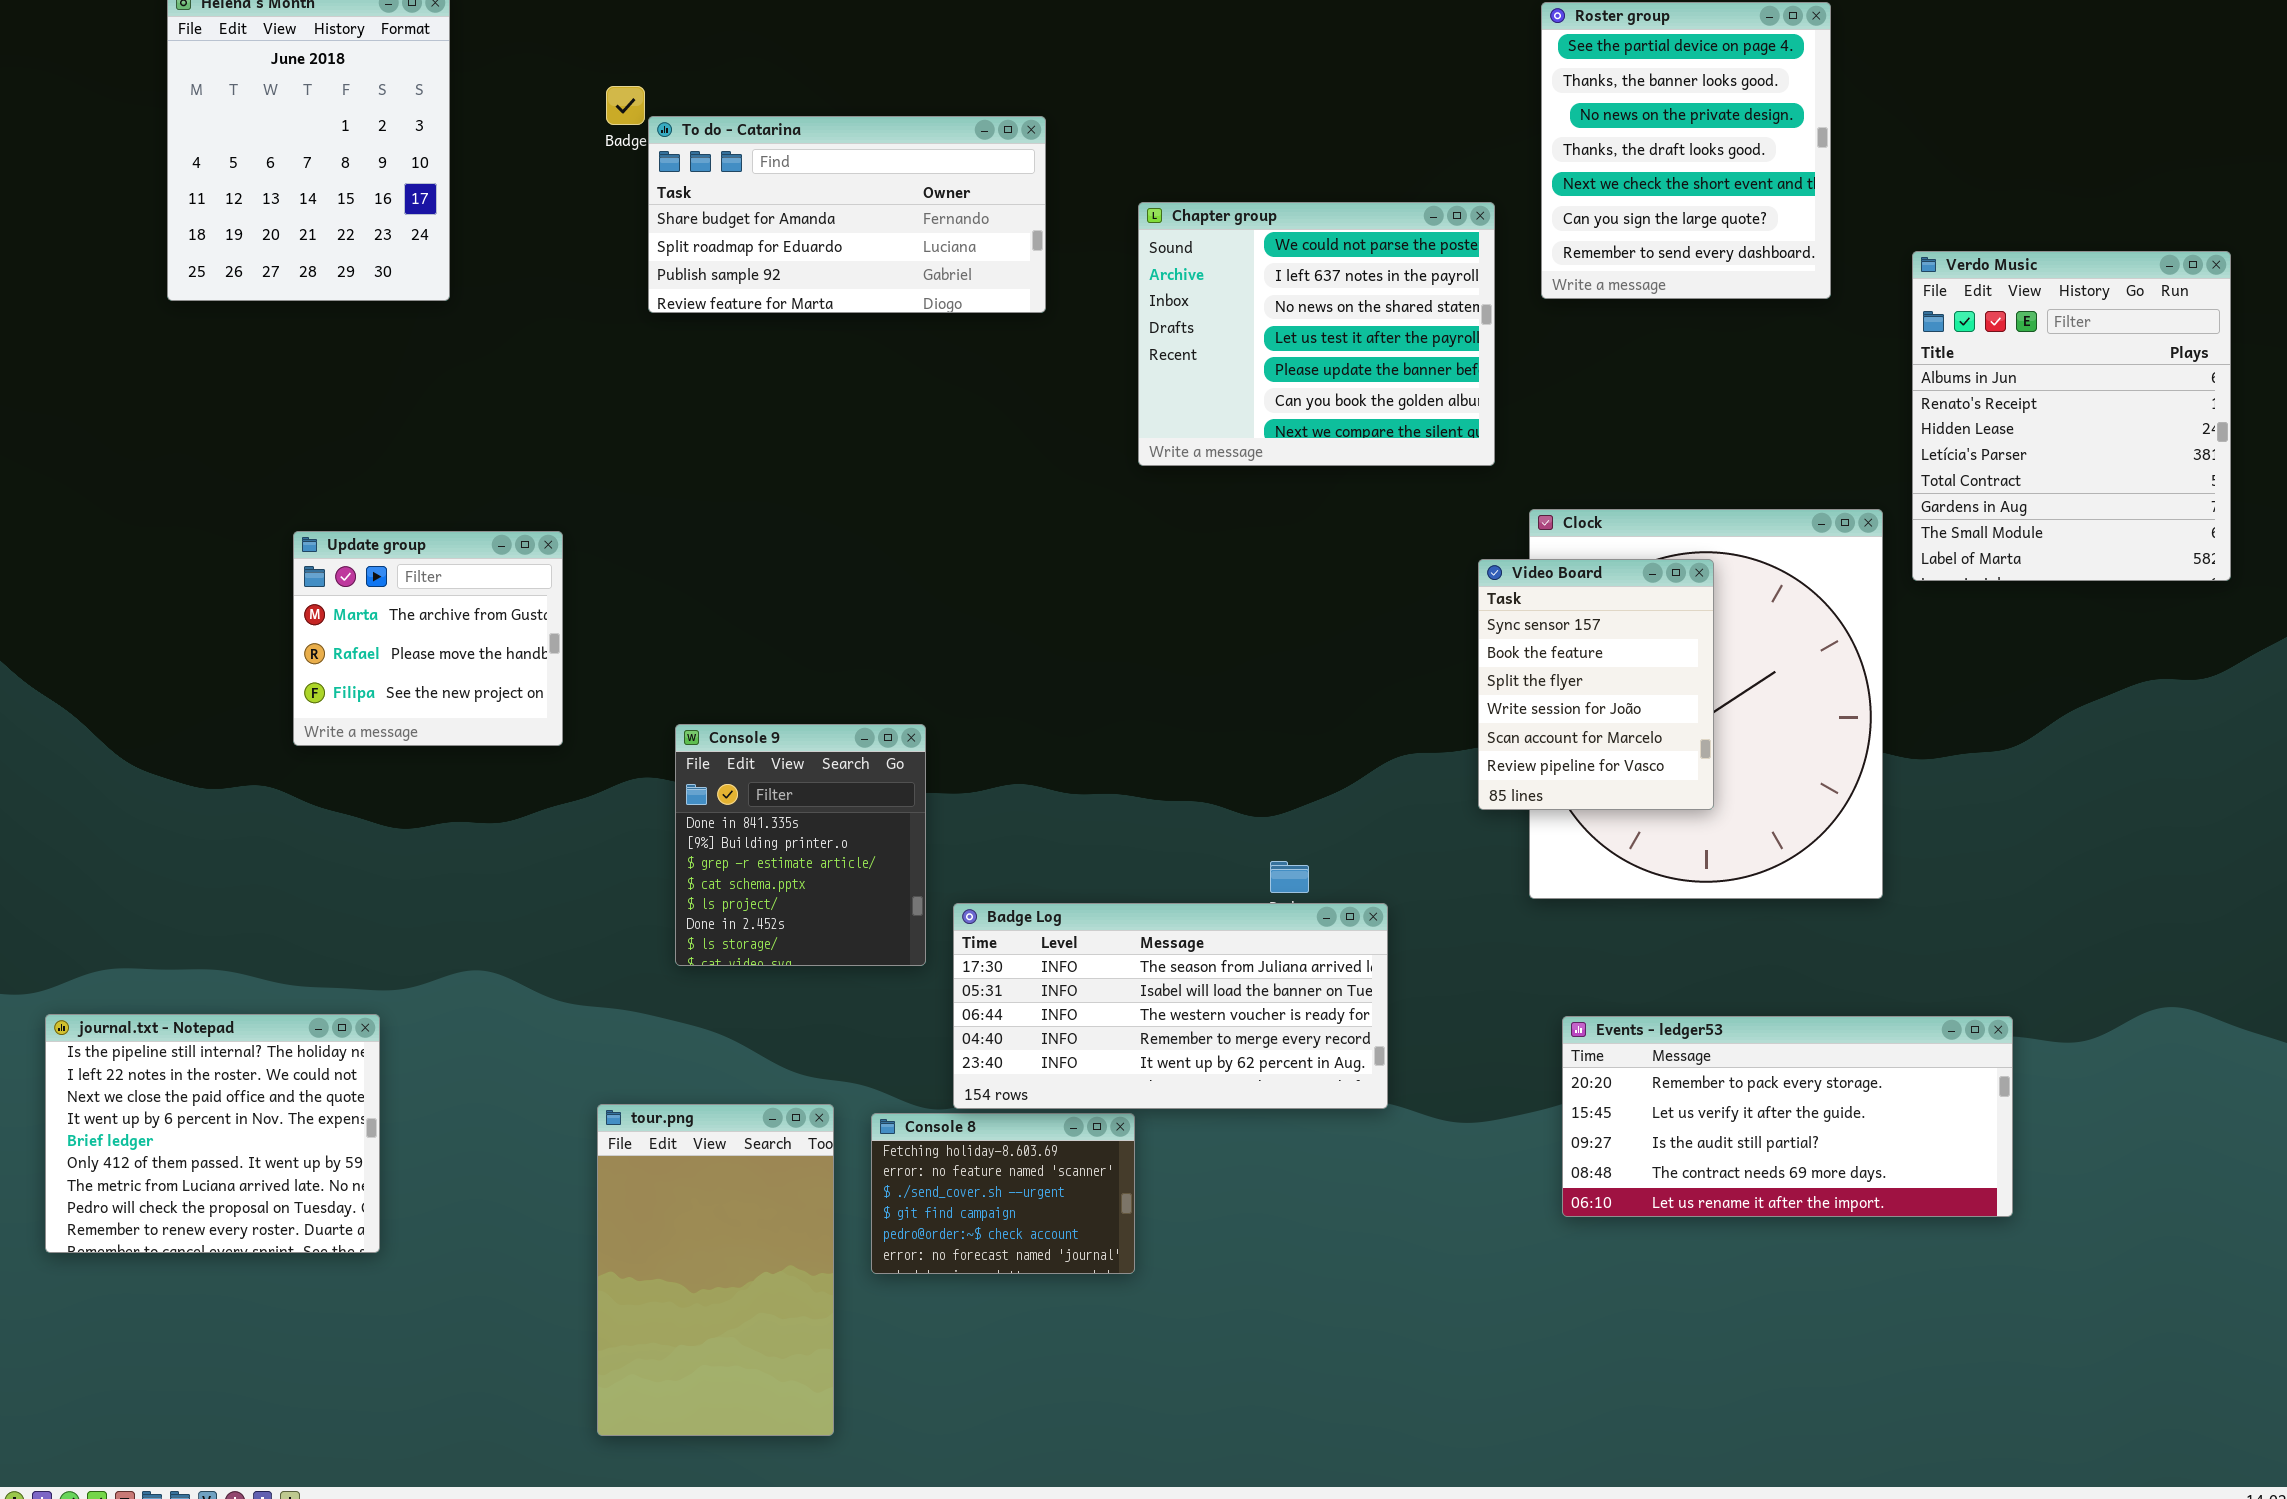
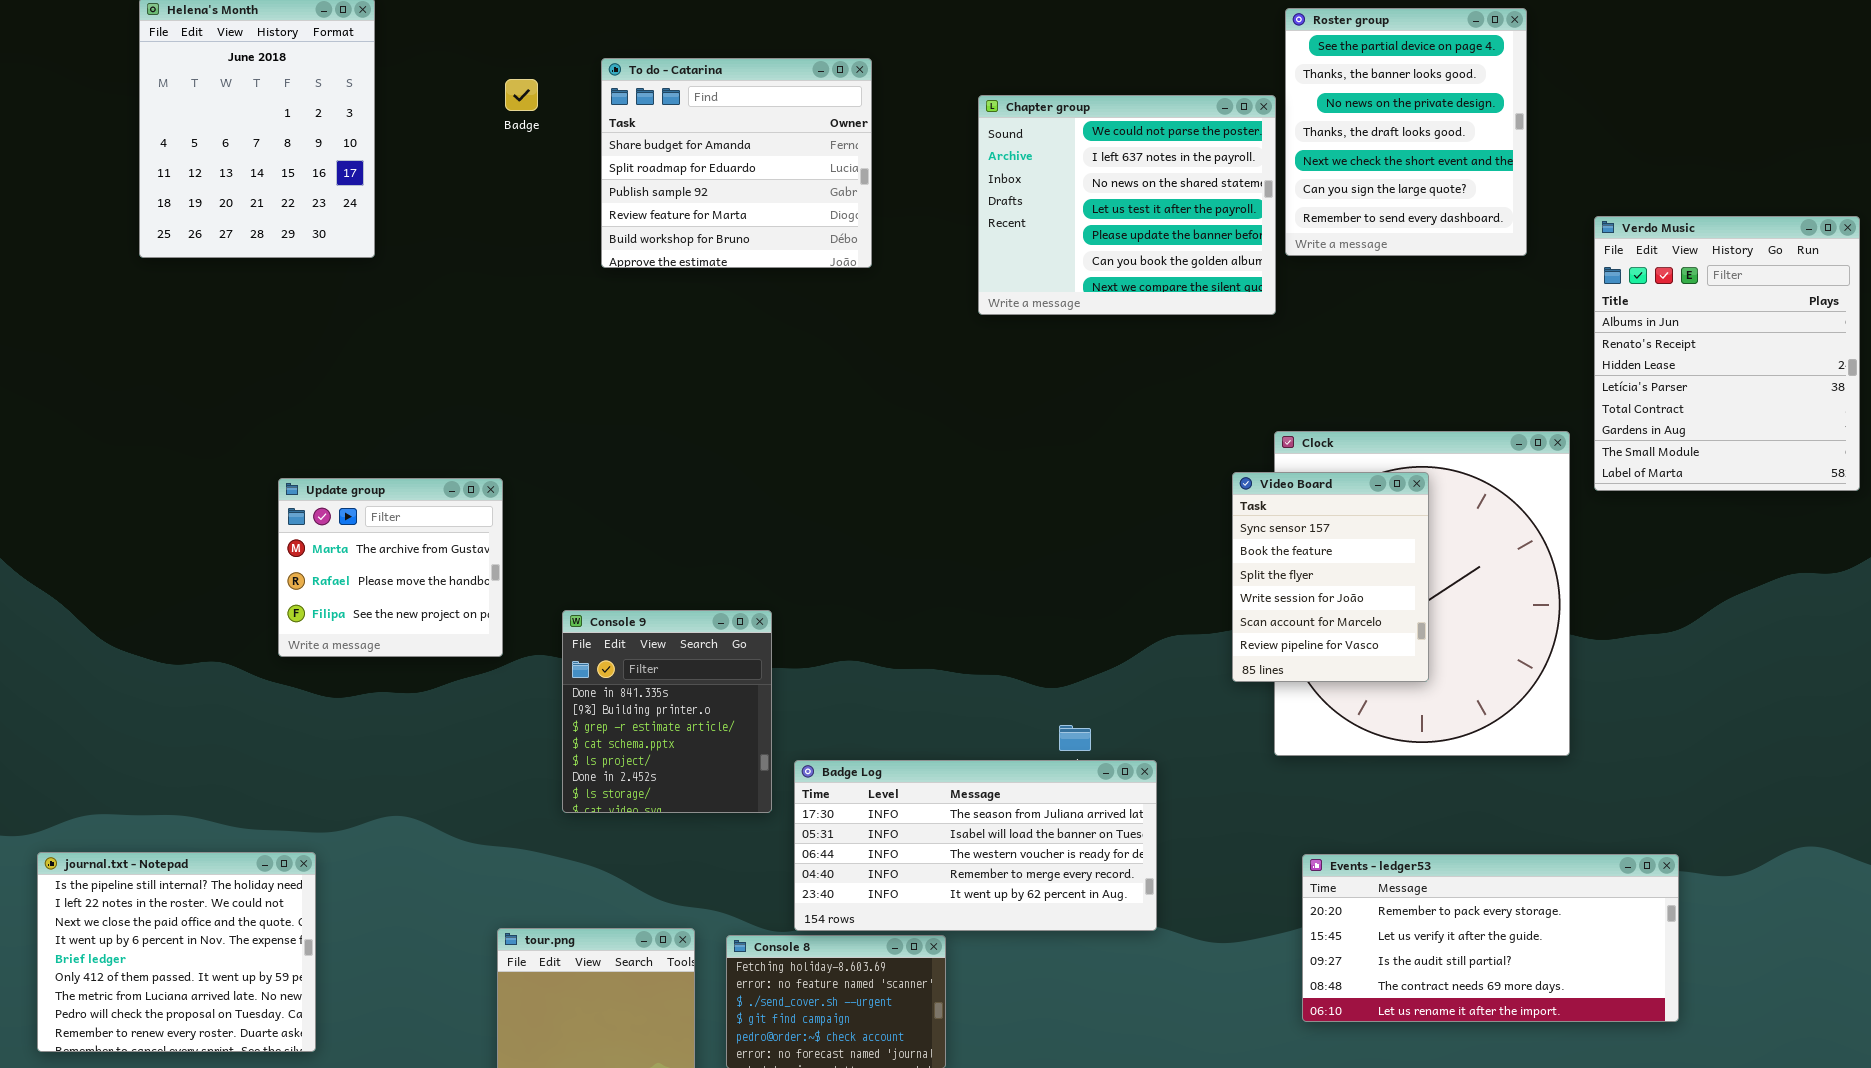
To do - Catarina: [648,116,1046,313] -> [601,58,872,268], resized
Chapter group: [1138,202,1495,466] -> [978,95,1276,315], moved
Update group: [293,531,563,746] -> [278,478,503,657], moved

